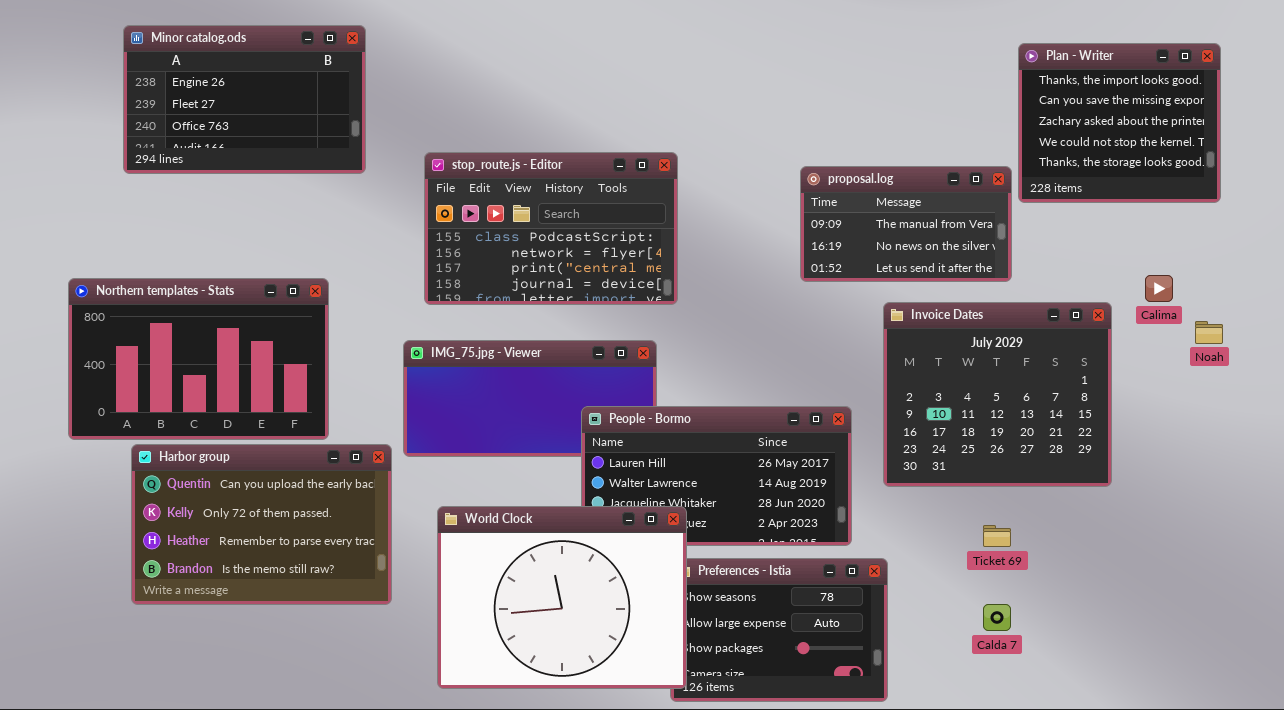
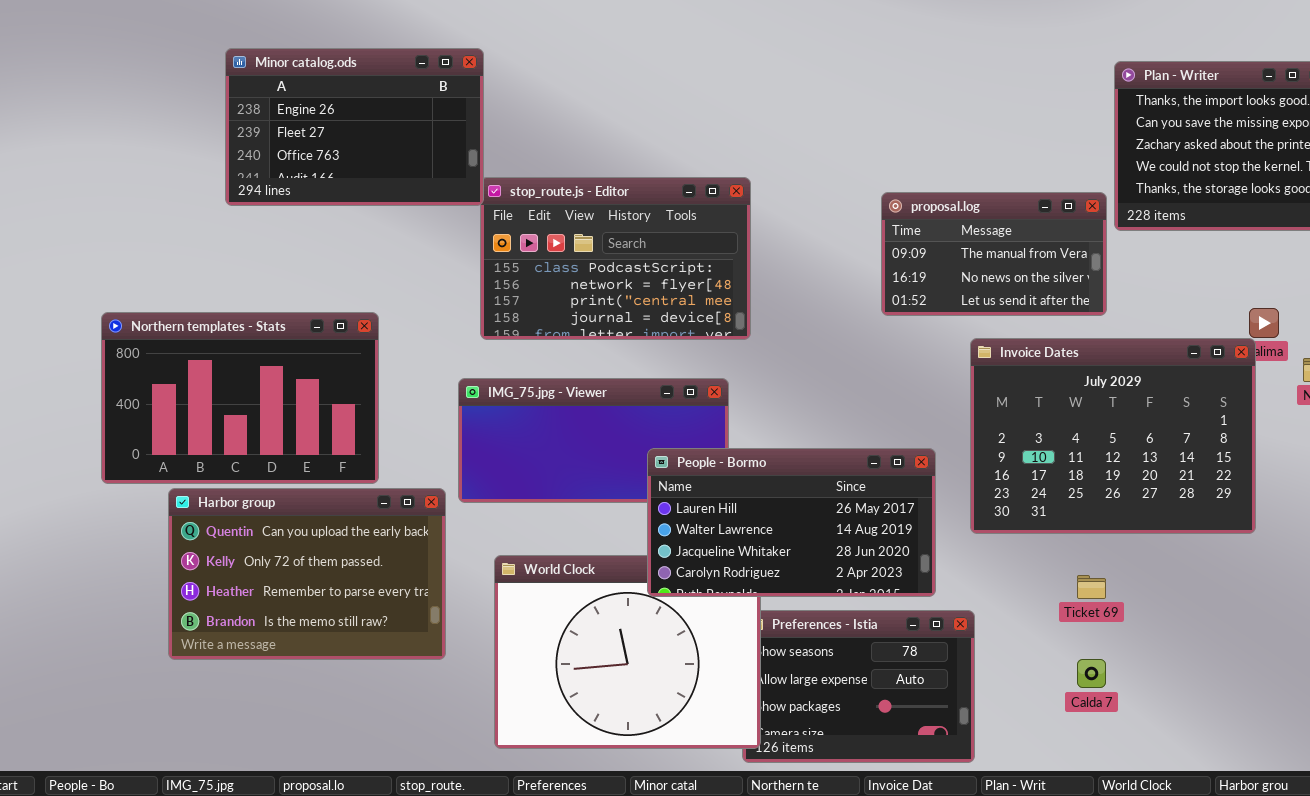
Minor catalog.ods: [123,25,366,174] -> [225,48,484,206], moved
Invoice Dates: [883,302,1112,487] -> [970,338,1256,534], resized
People - Bormo: [581,406,852,546] -> [647,448,936,597], raised

